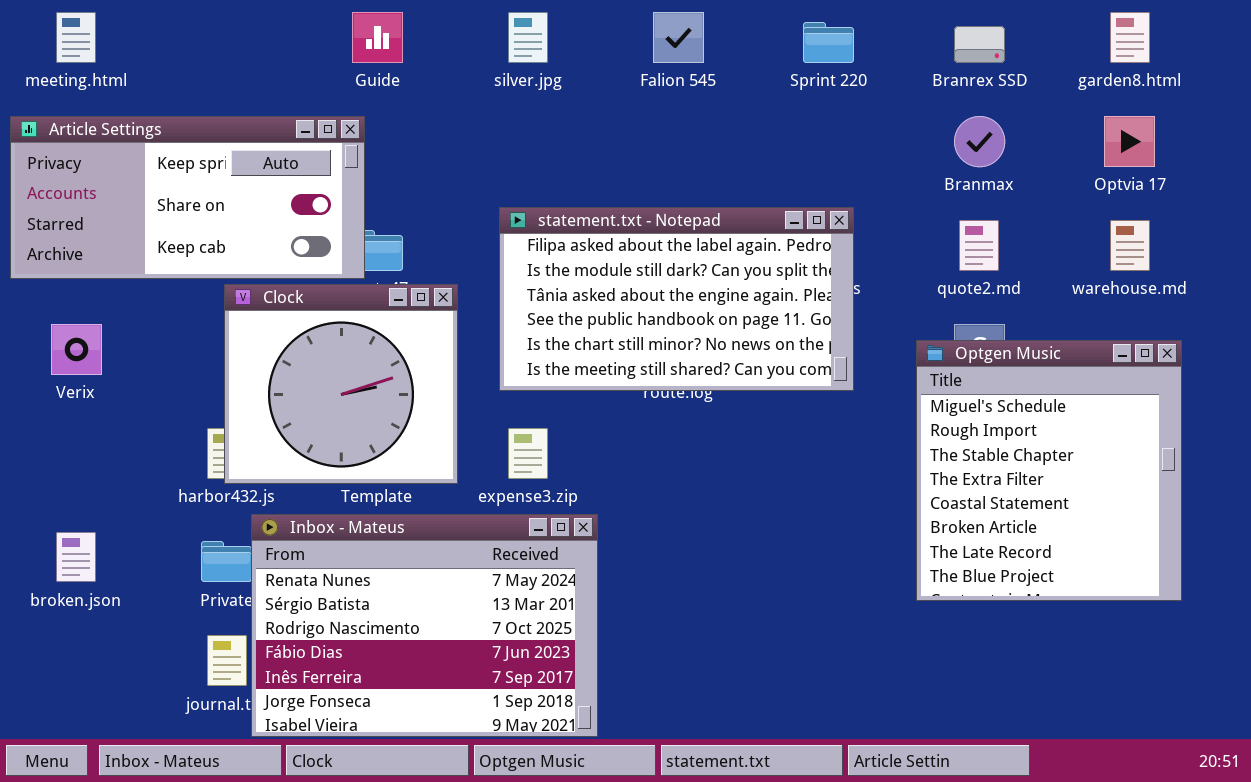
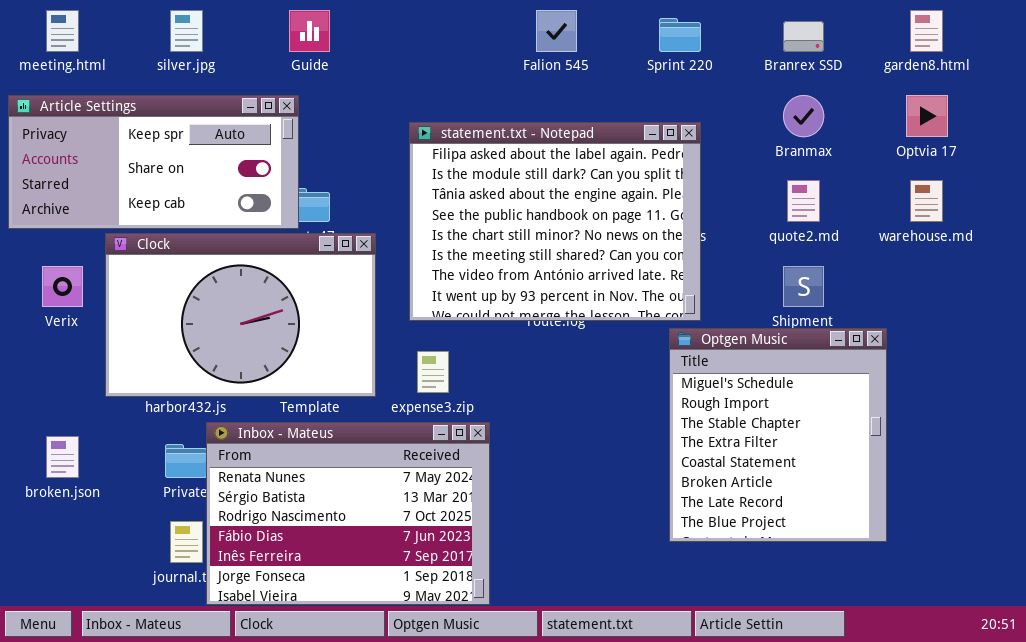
silver.jpg: [508,12,548,63] -> [170,10,203,52], moved
statement.txt - Notepad: [499,207,854,391] -> [409,122,701,321], resized
Clock: [224,284,458,484] -> [105,233,376,397], resized
Optgen Music: [916,340,1182,601] -> [669,328,887,542], moved

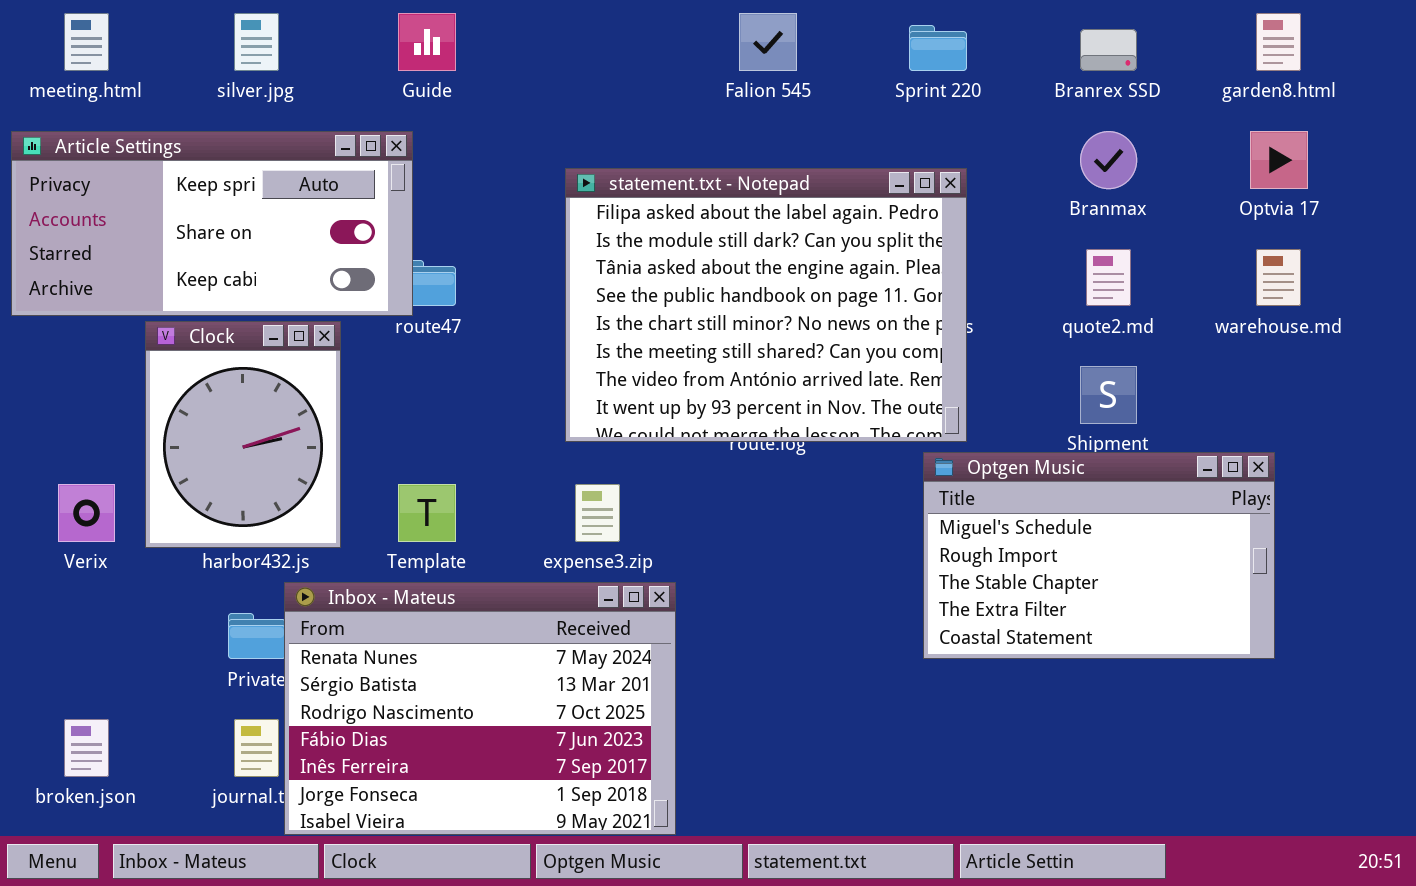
Clock: [105,233,376,397] -> [145,321,341,548], resized
Verix: [42,266,83,307] -> [58,484,115,542], moved
Optgen Music: [669,328,887,542] -> [923,452,1275,659], resized
broken.json: [46,436,79,478] -> [64,719,109,777], moved

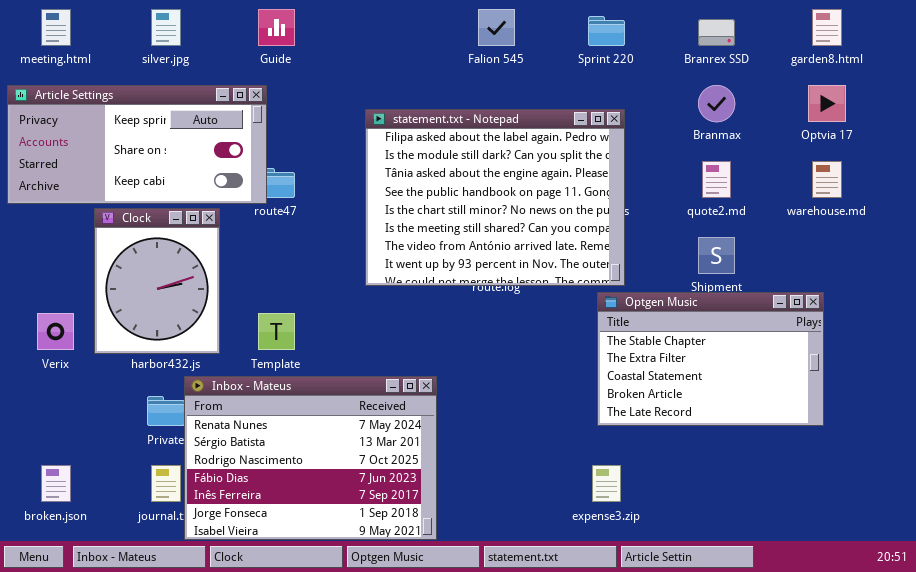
Optgen Music: [923,452,1275,659] -> [597,292,824,426], scrolled down 2 rows
expense3.zip: [575,484,620,542] -> [592,465,621,502], moved

